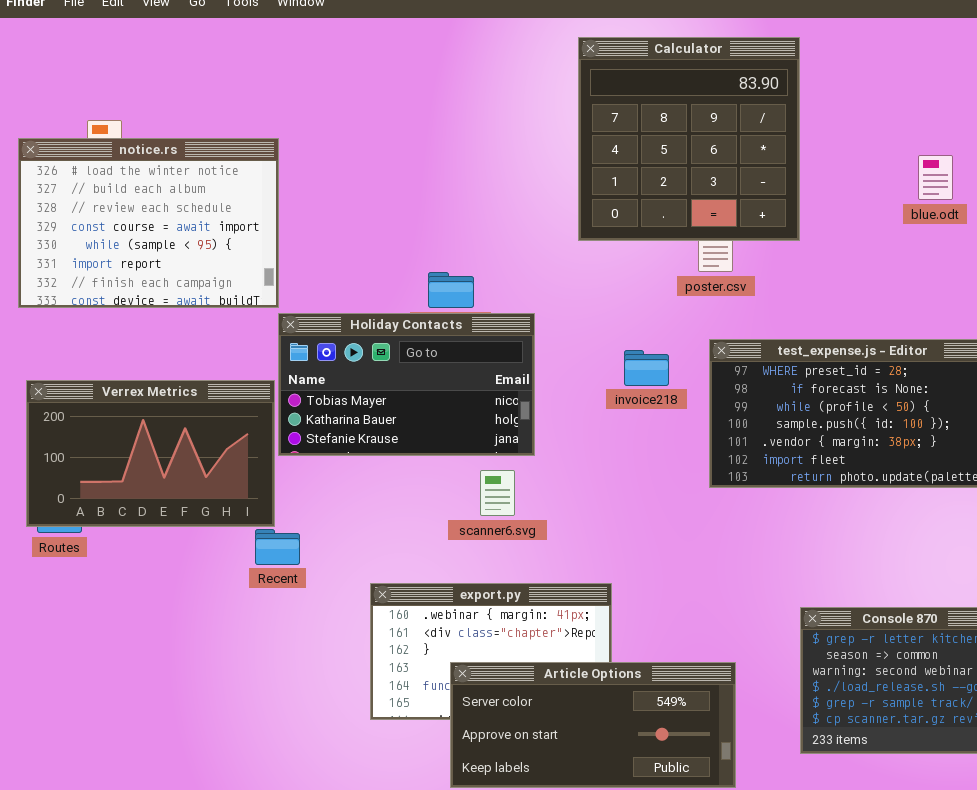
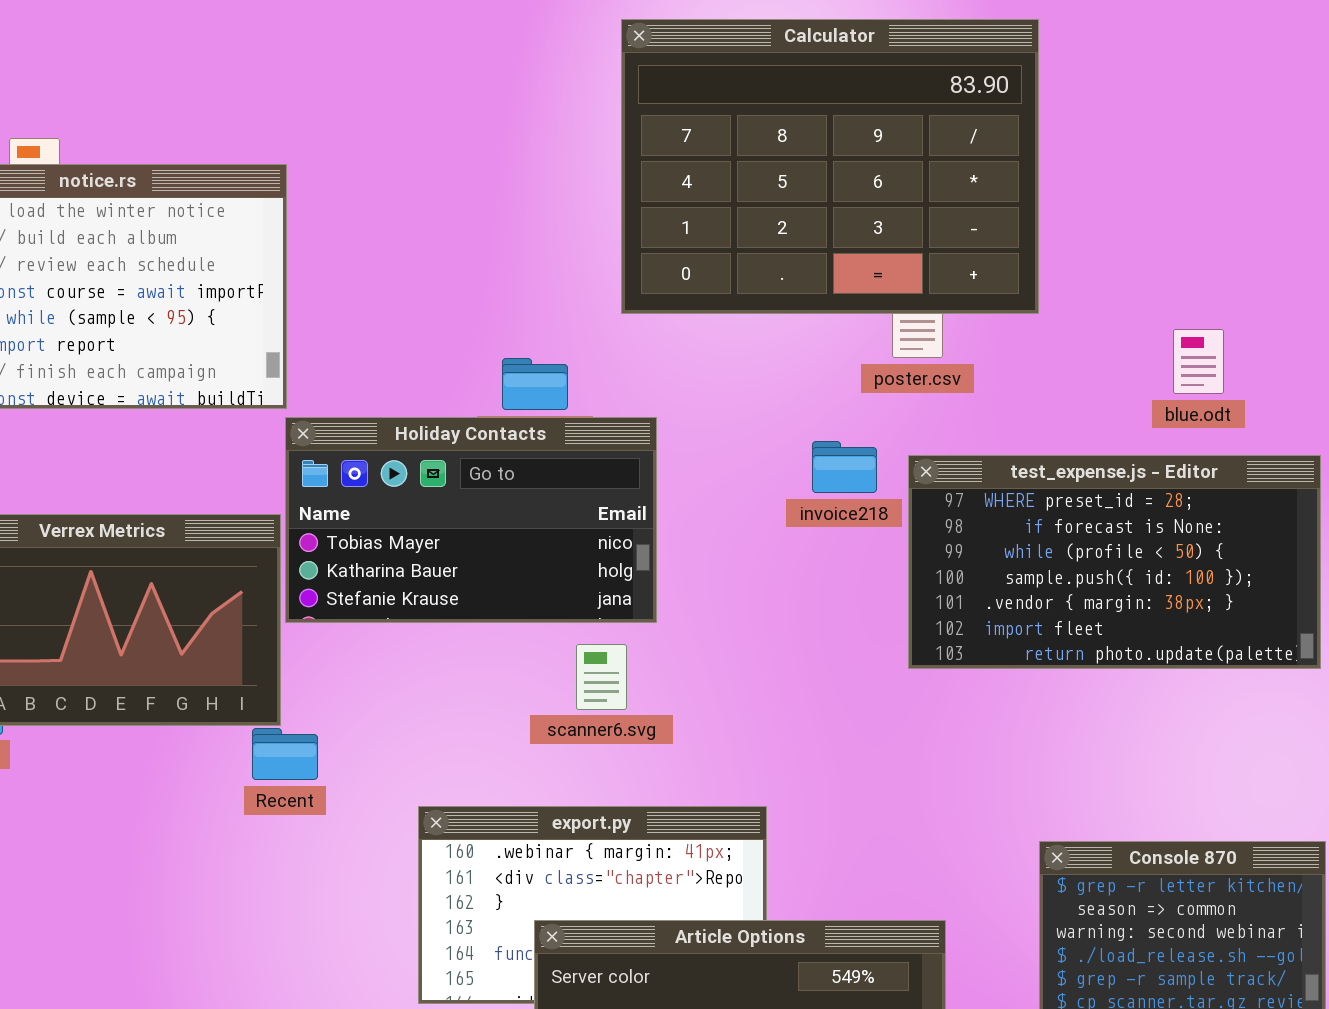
Calculator: [578,37,800,241] -> [621,19,1039,314], resized
blue.odt: [918,155,953,200] -> [1173,329,1224,394], moved
invoice218: [624,350,669,386] -> [812,441,877,493], moved

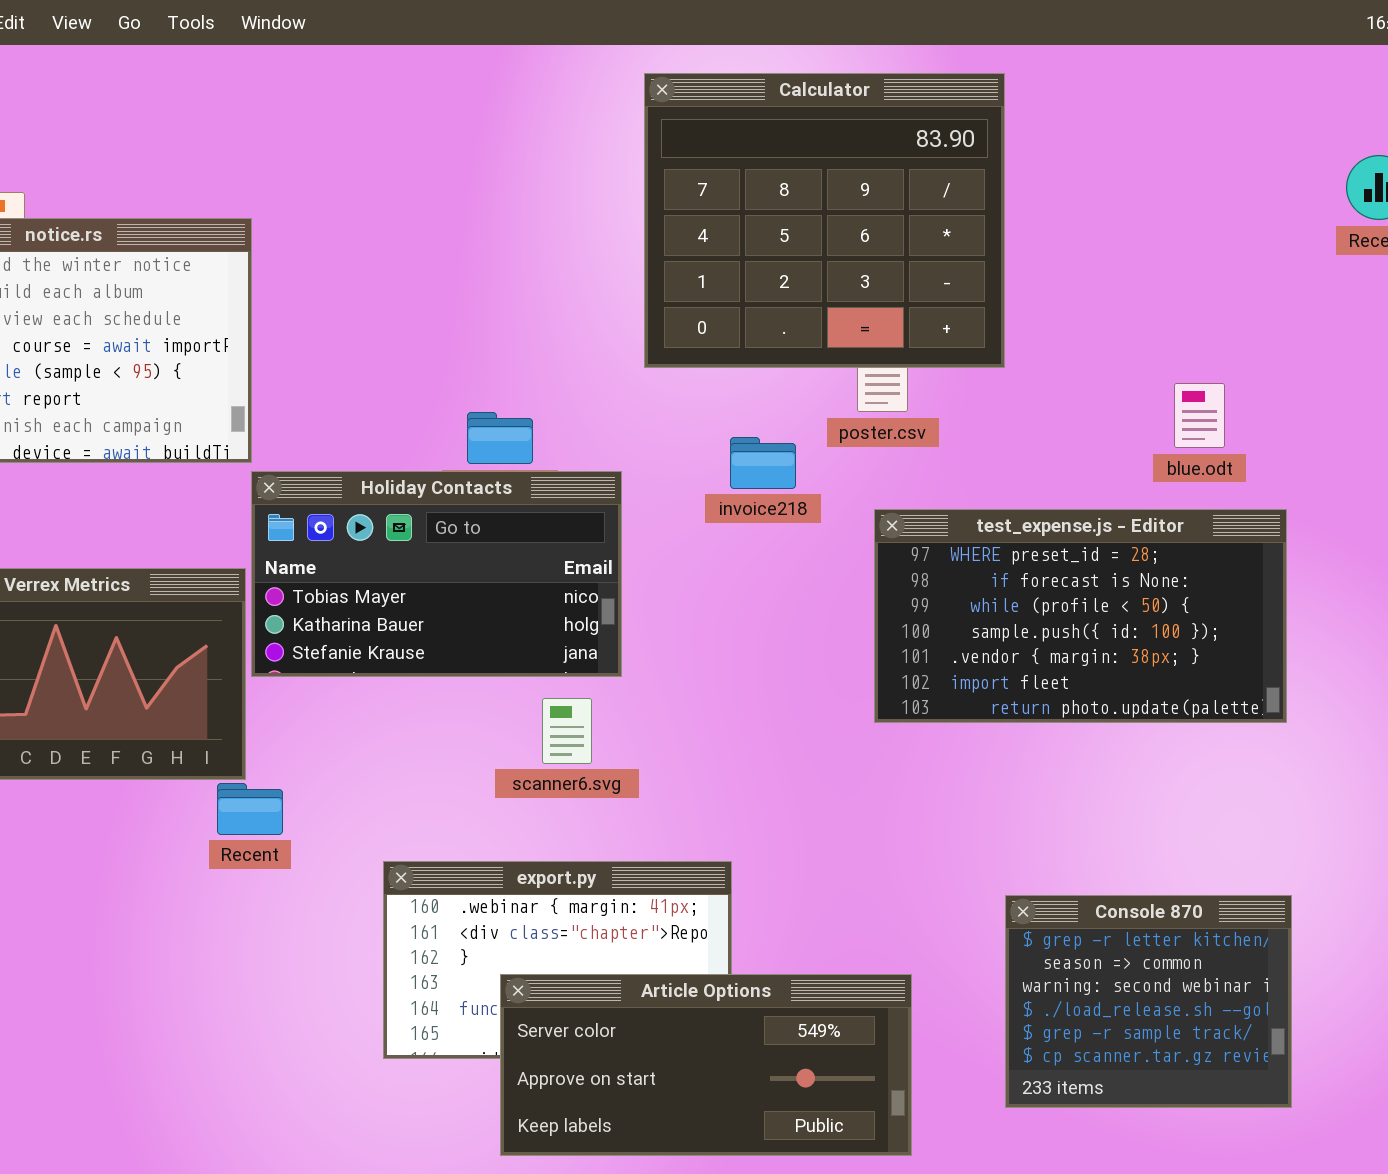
Calculator: [621,19,1039,314] -> [644,73,1005,368], resized
blue.odt: [1173,329,1224,394] -> [1174,383,1225,448], moved
invoice218: [812,441,877,493] -> [730,437,796,489], moved

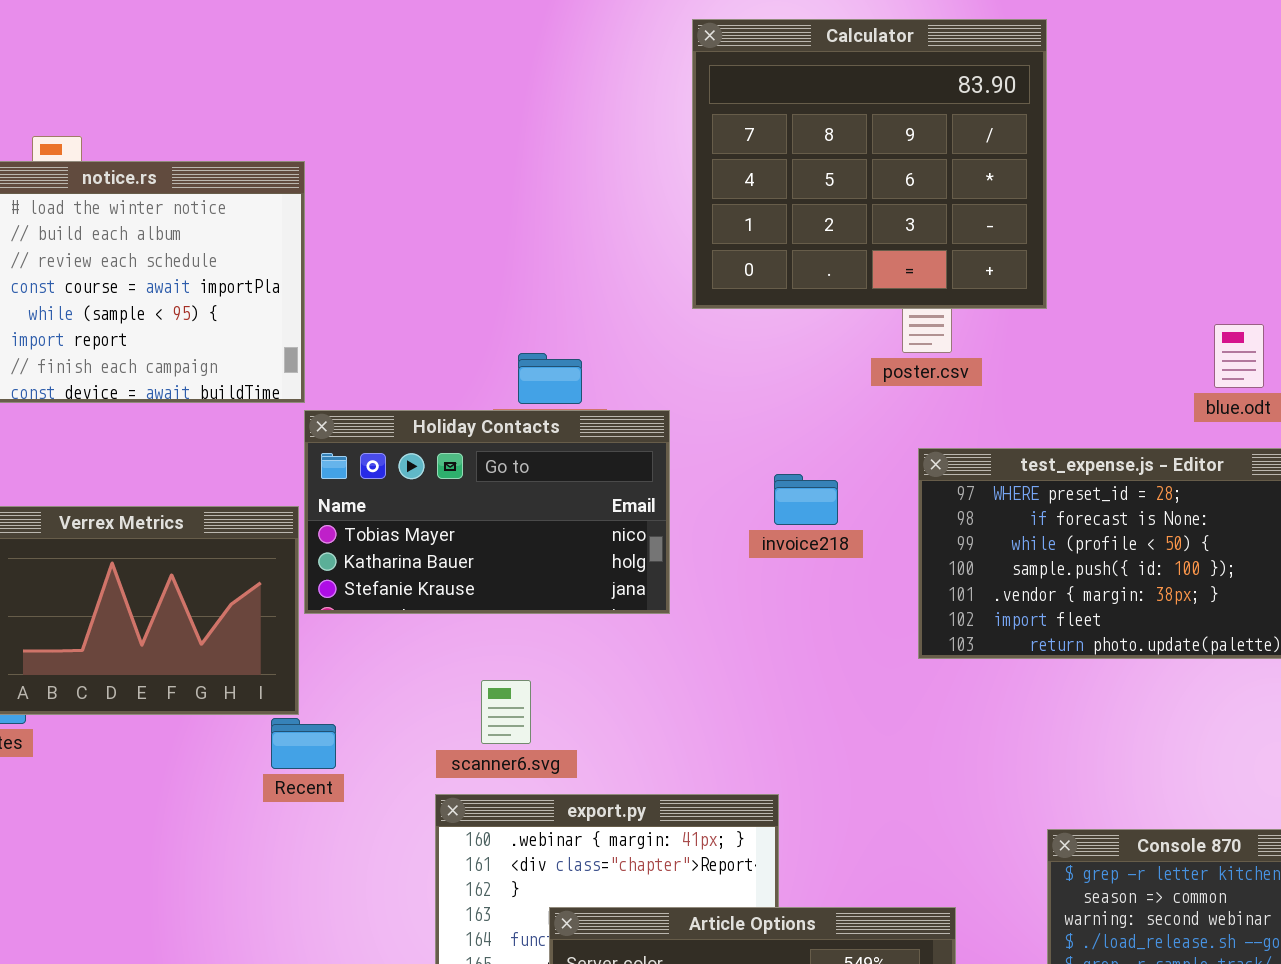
invoice218: [730,437,796,489] -> [774,474,838,525], moved
scanner6.svg: [542,698,592,764] -> [481,680,531,744], moved

